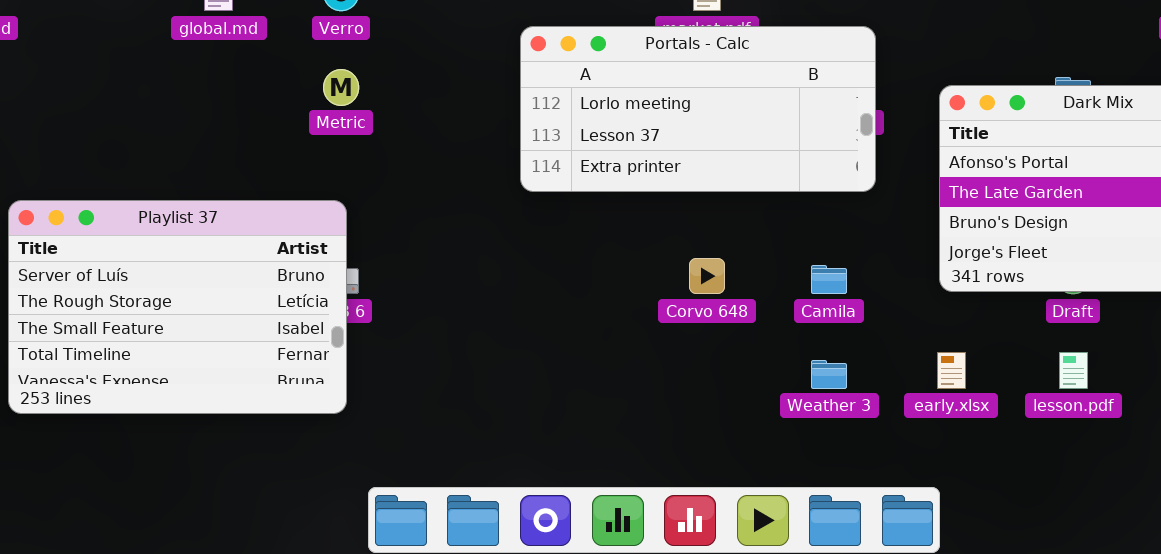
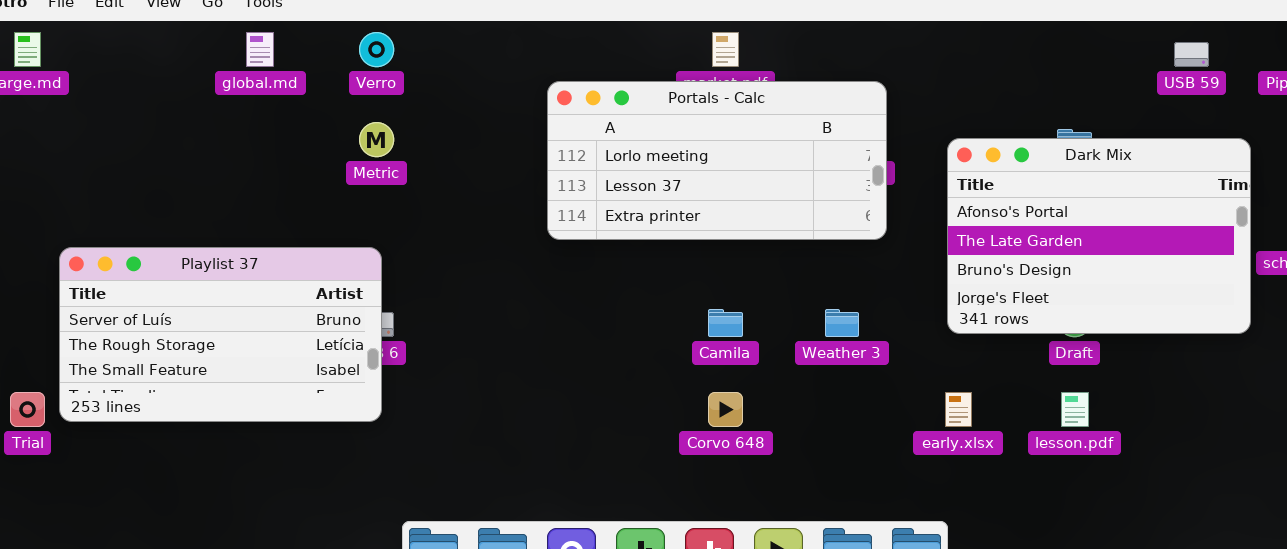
Playlist 37: [8,200,347,414] -> [59,247,382,422], resized
Corvo 648: [689,258,725,294] -> [708,392,743,427], moved
Camila: [811,265,847,294] -> [708,309,743,337], moved
Weather 3: [811,360,847,389] -> [825,309,859,337], moved

